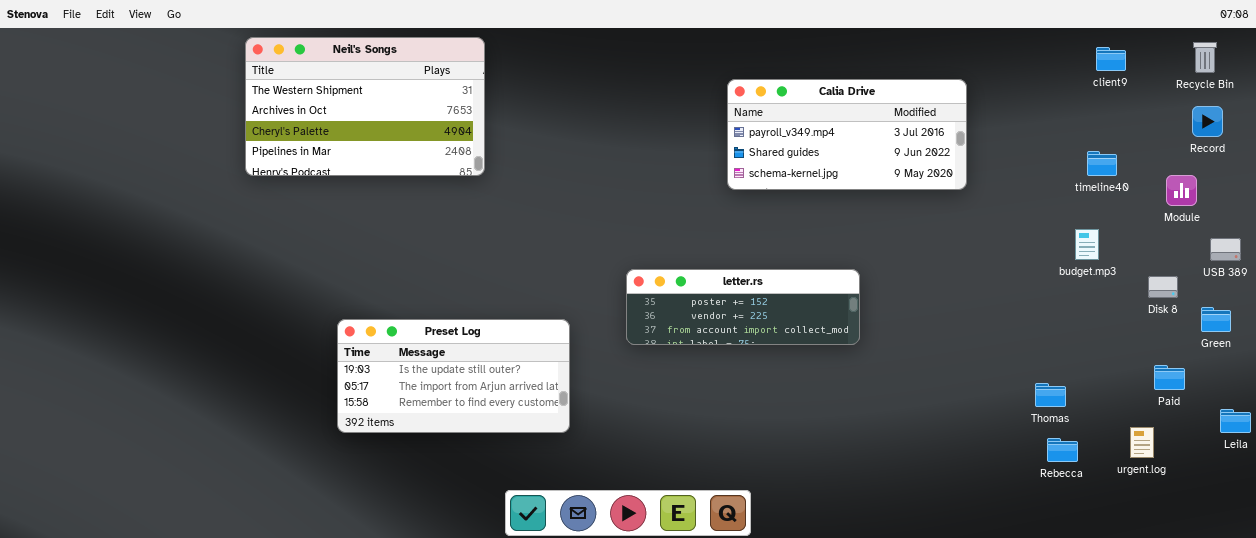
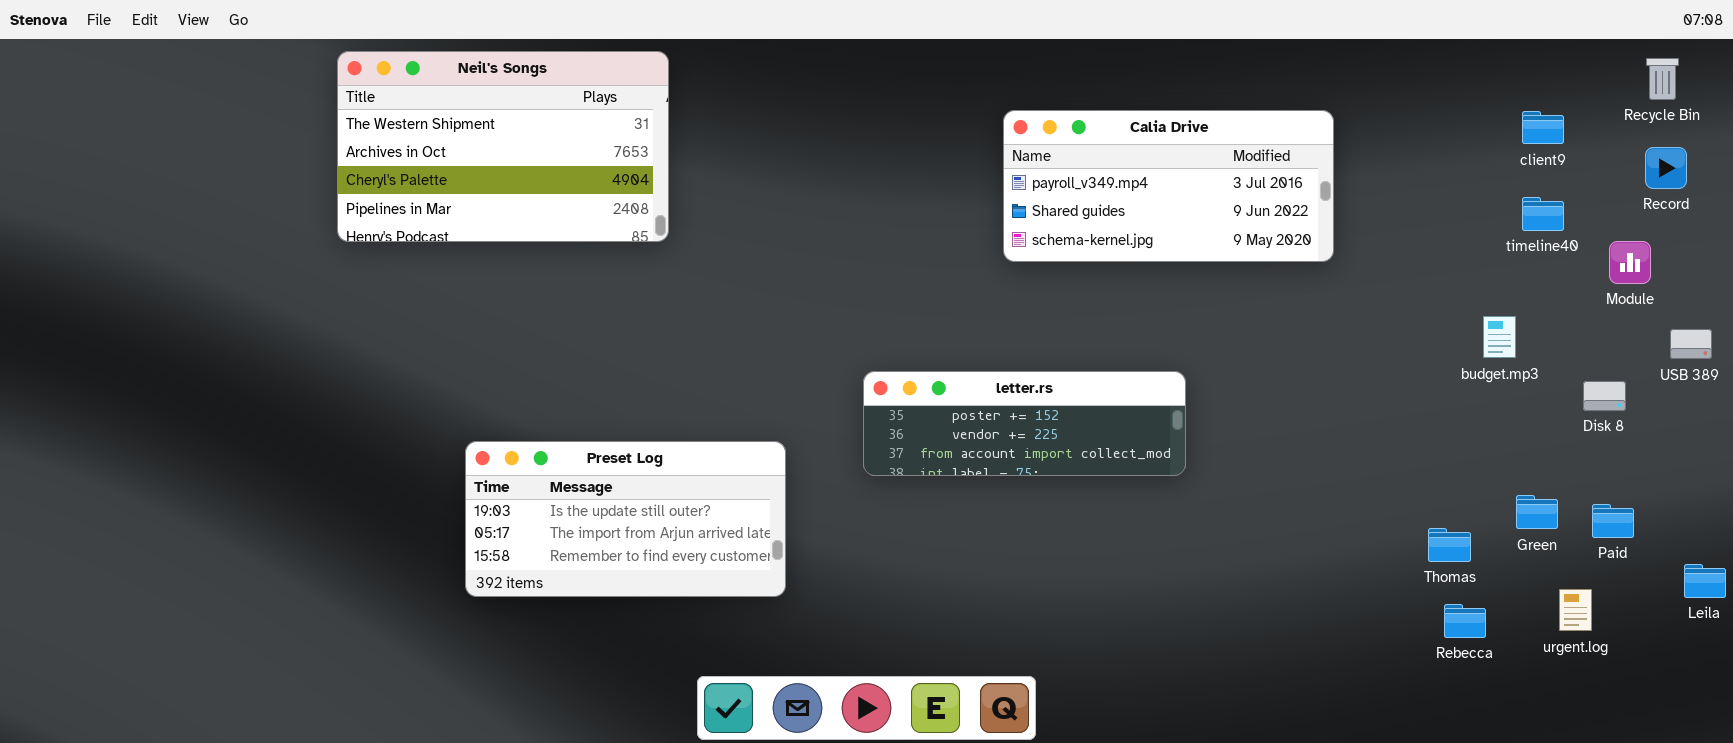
client9: [1096,47,1126,71] -> [1522,111,1564,144], moved
timeline40: [1087,151,1117,176] -> [1522,197,1564,231], moved
Green: [1201,307,1231,332] -> [1516,495,1558,529], moved

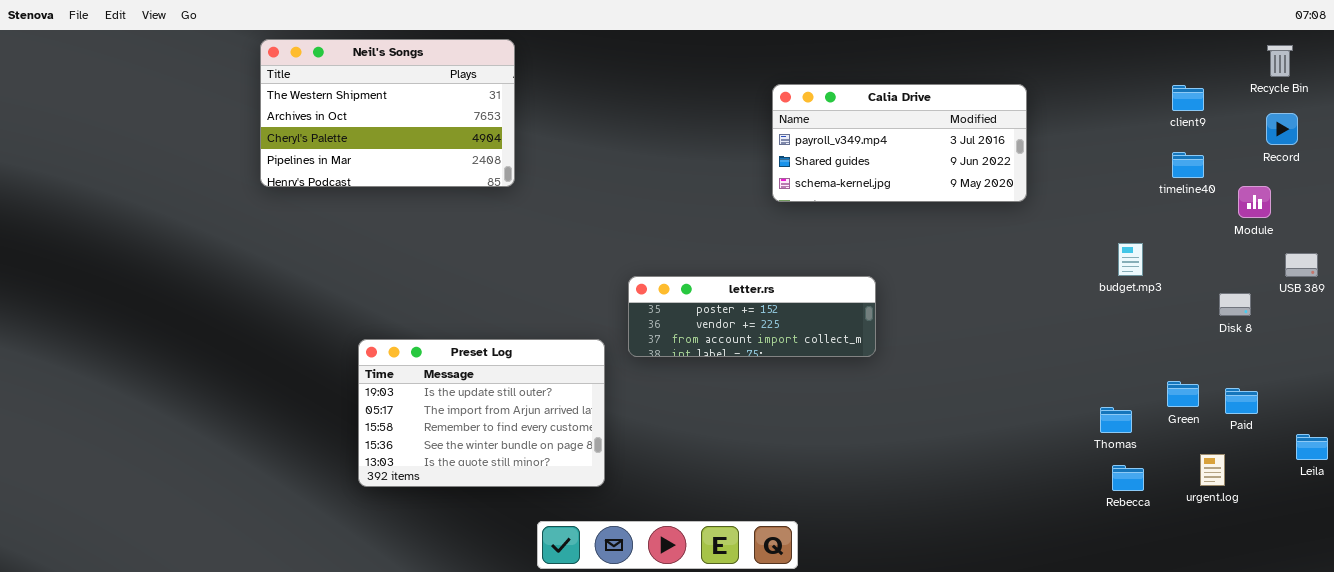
budget.mp3: [1483,316,1516,358] -> [1118,243,1143,276], moved
letter.rs: [863,371,1186,476] -> [628,276,876,357], moved
Preset Log: [465,441,786,597] -> [358,339,605,487], resized

